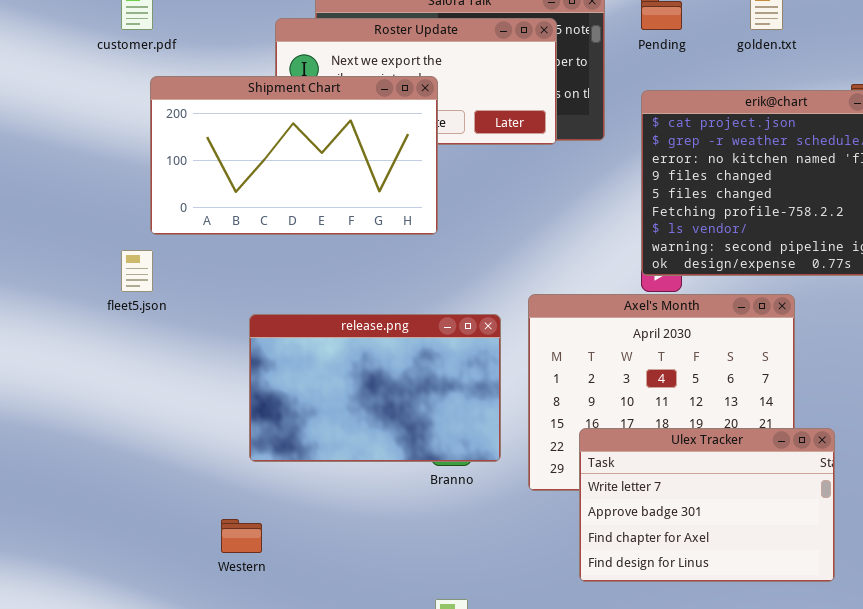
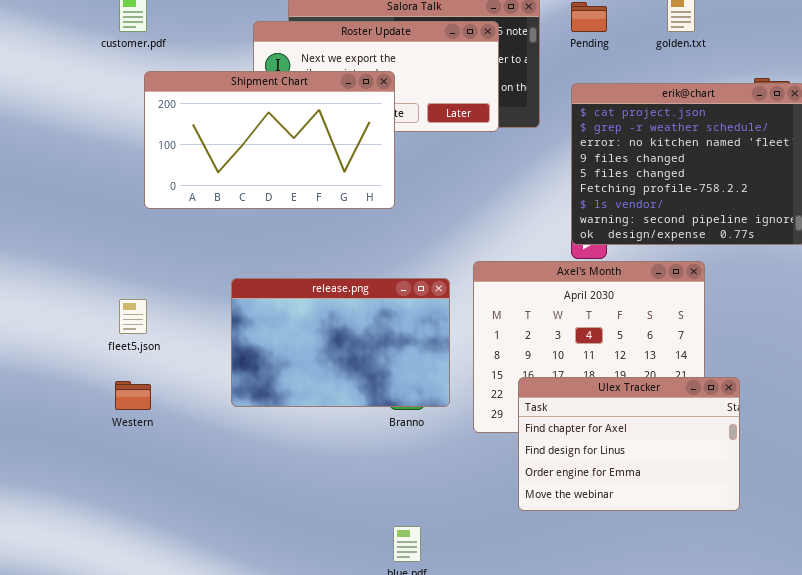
fleet5.json: [121,250,153,292] -> [119,299,147,334], moved
Ulex Tracker: [579,428,835,582] -> [518,377,740,511], scrolled down 2 rows
Western: [221,519,262,553] -> [115,381,151,410], moved

